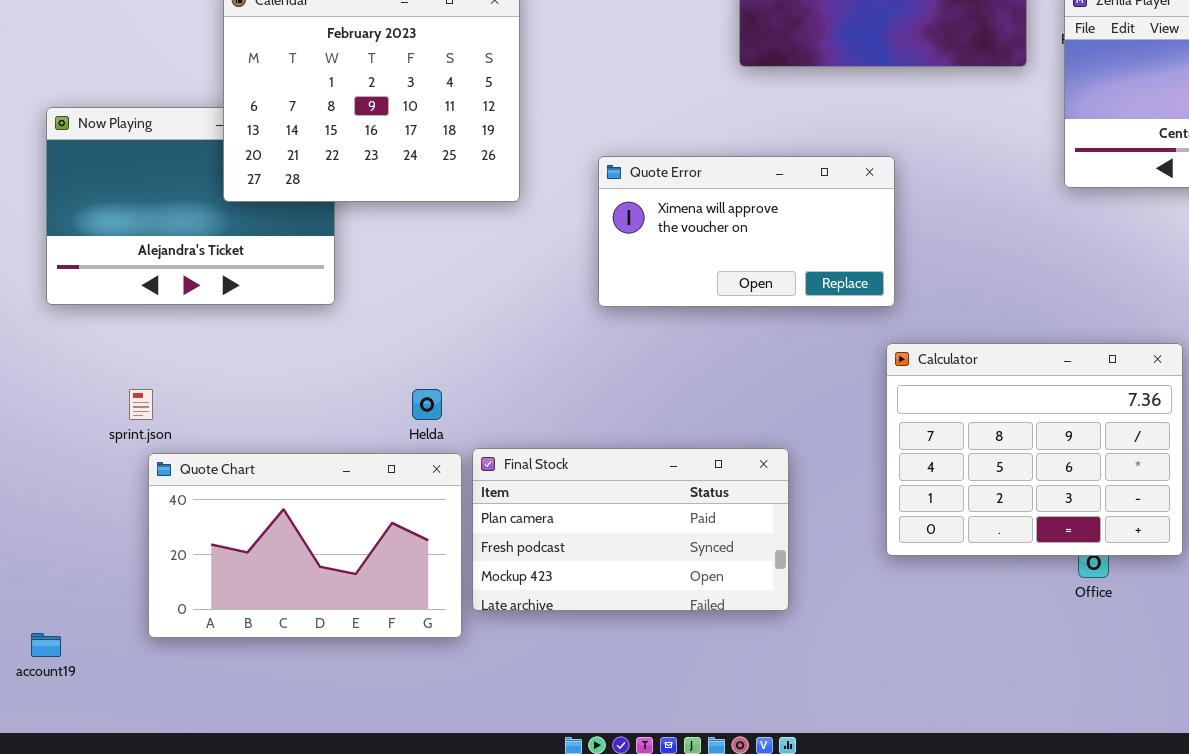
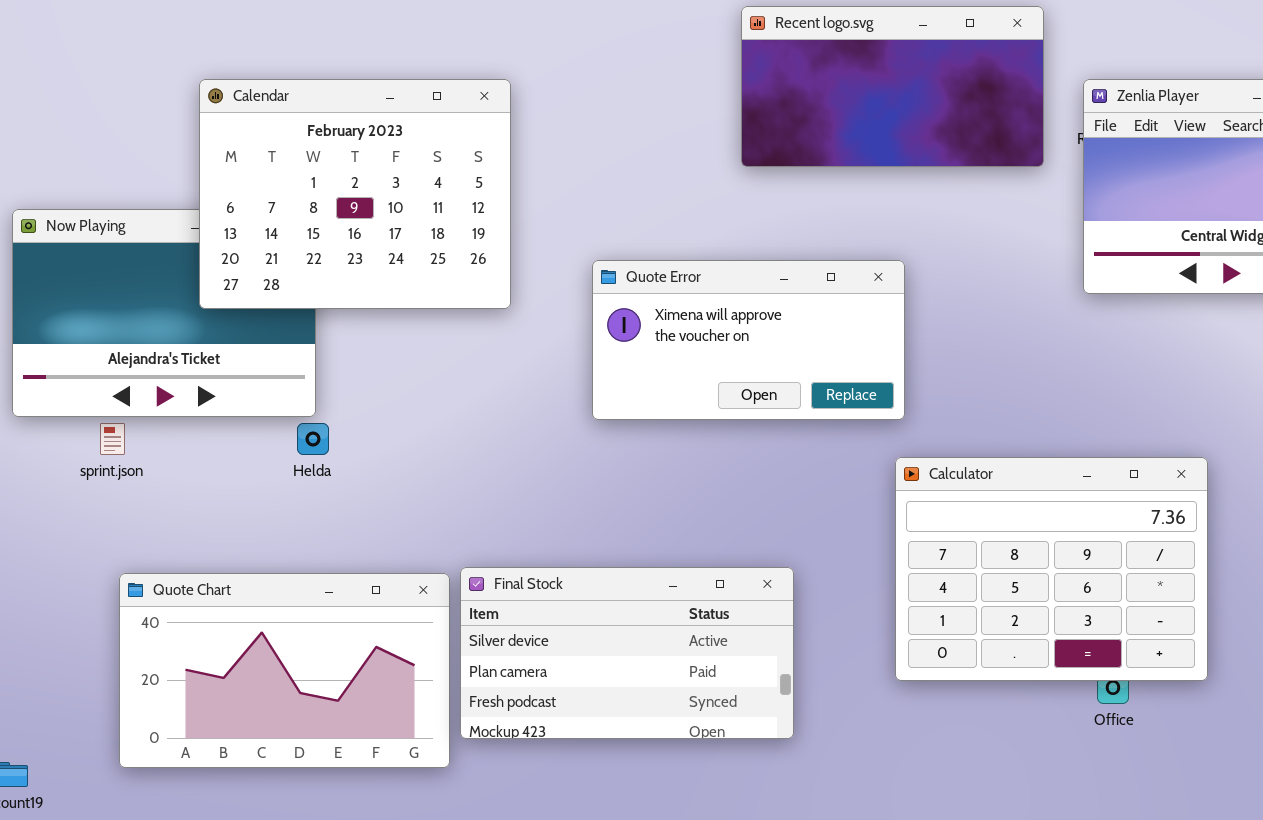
sprint.json: [129,389,153,420] -> [100,423,125,455], moved
Helda: [412,389,442,420] -> [297,423,329,455], moved
Final Stock: [472,448,789,611] -> [460,567,794,739], scrolled up 1 row

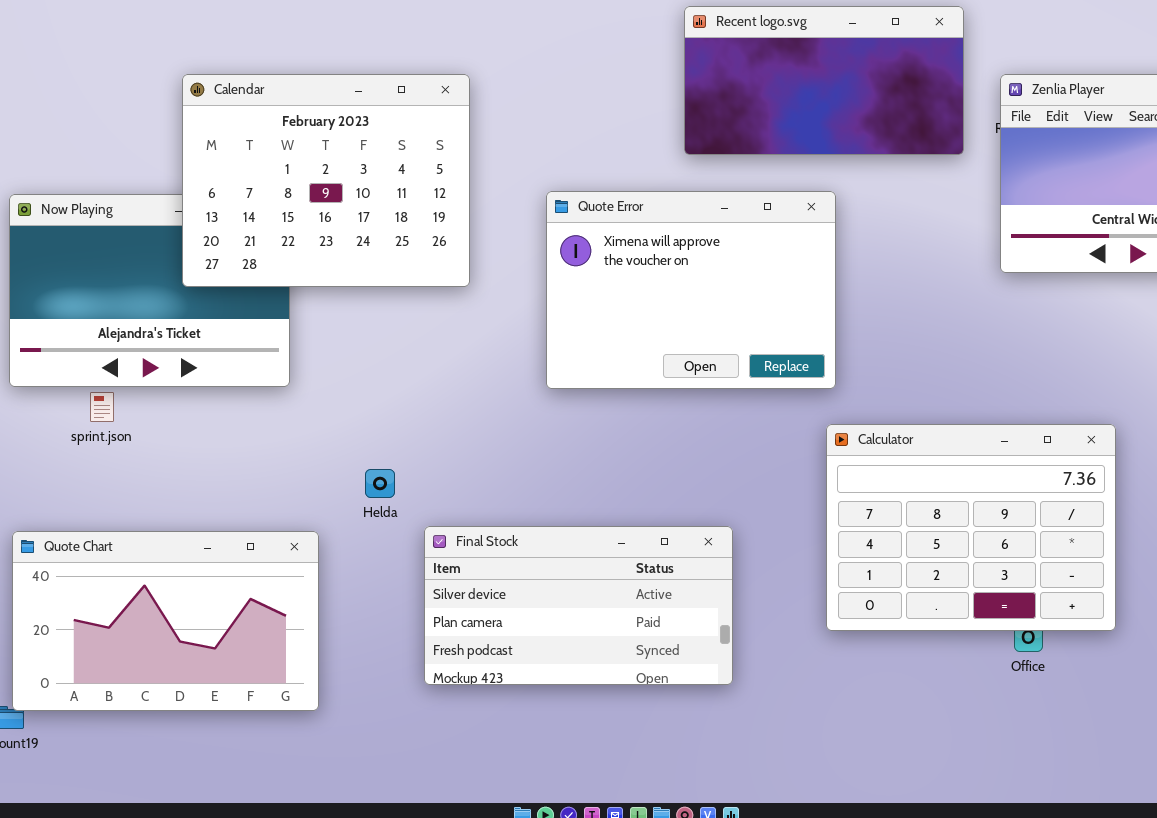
Quote Error: [592,260,905,420] -> [546,191,836,389], resized
Helda: [297,423,329,455] -> [365,469,395,498], moved
Quote Chart: [119,573,450,768] -> [12,531,319,711], moved

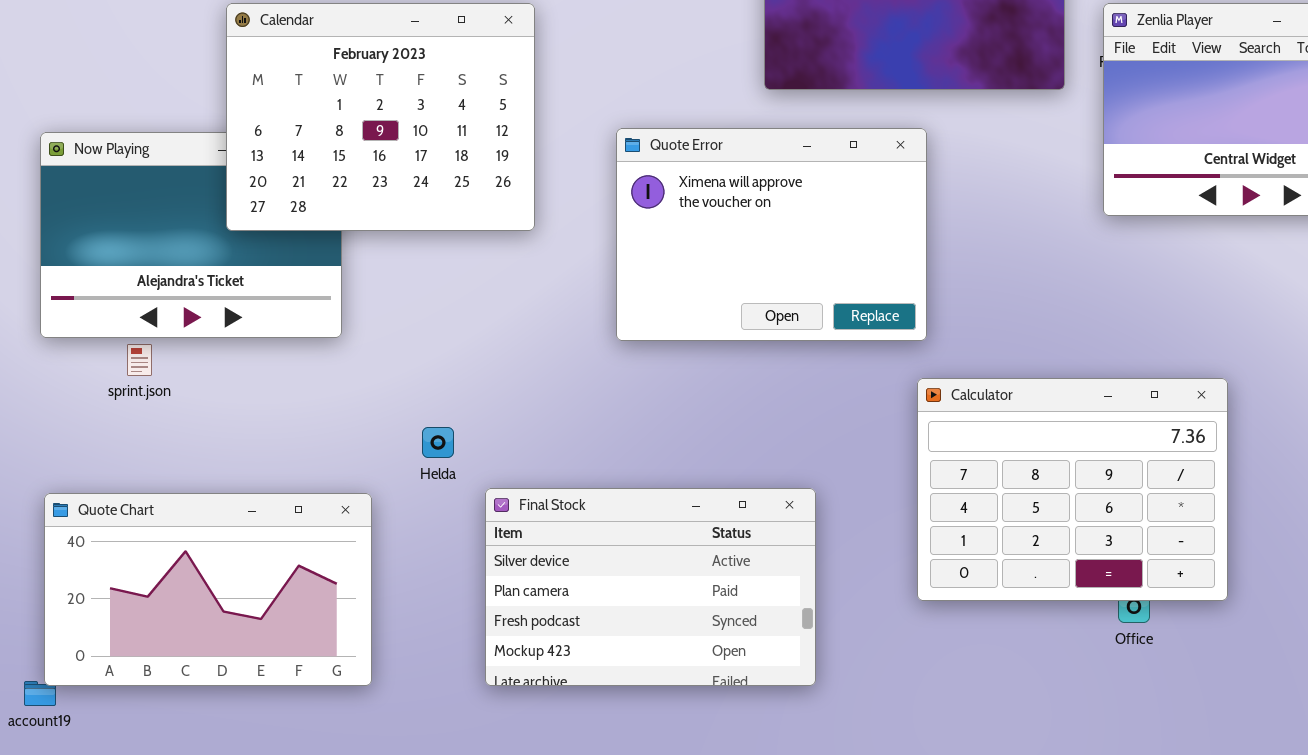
Final Stock: [424,526,733,685] -> [485,488,816,686], resized

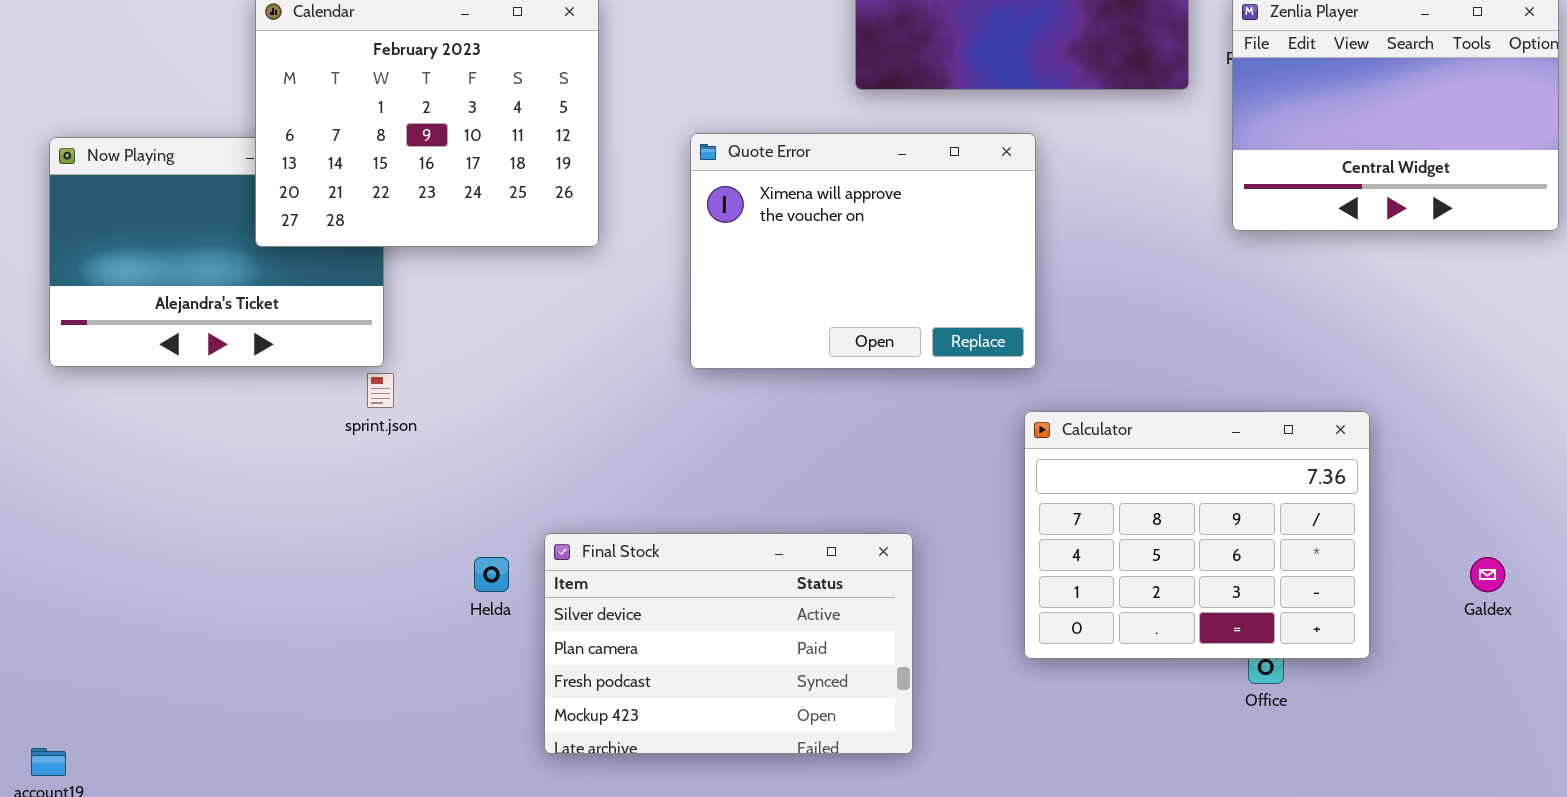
sprint.json: [127,344,152,376] -> [367,373,394,408], moved
Helda: [422,427,454,458] -> [474,557,509,592], moved
Quote Chart: [44,493,372,686] -> none, closed

